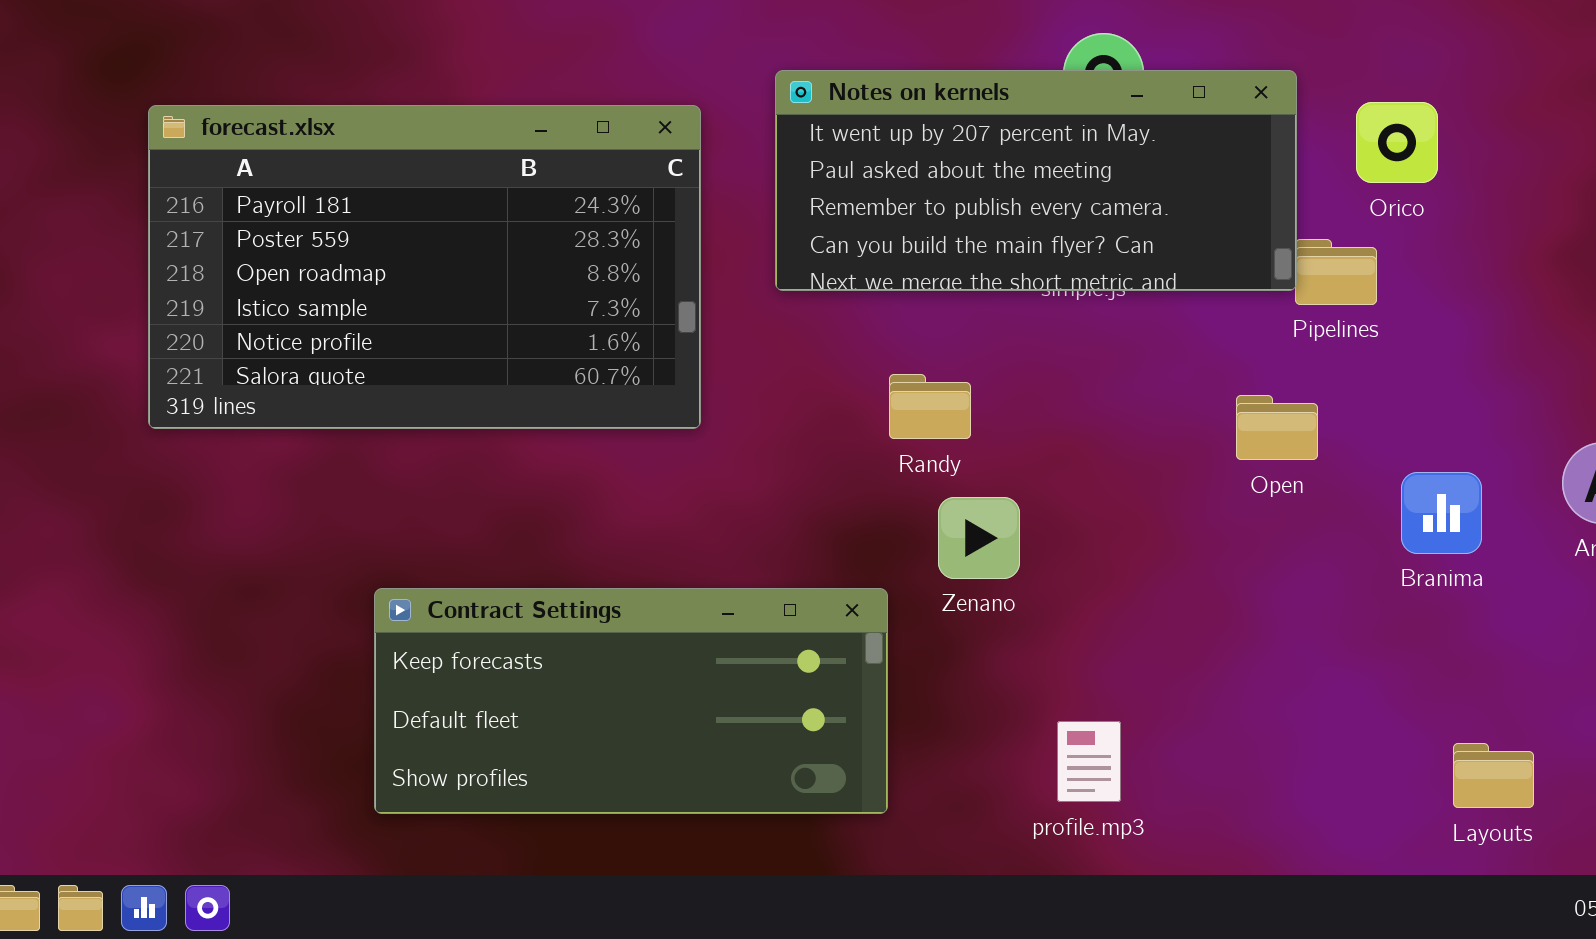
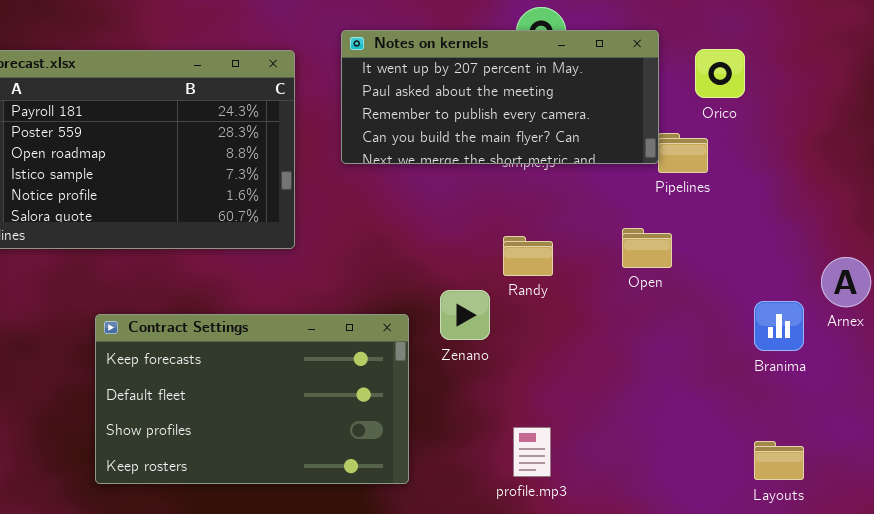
Randy: [889,374,971,439] -> [503,236,553,276], moved
Branima: [1401,472,1482,554] -> [754,301,804,351], moved
Contract Settings: [374,588,888,814] -> [95,314,409,484], resized

